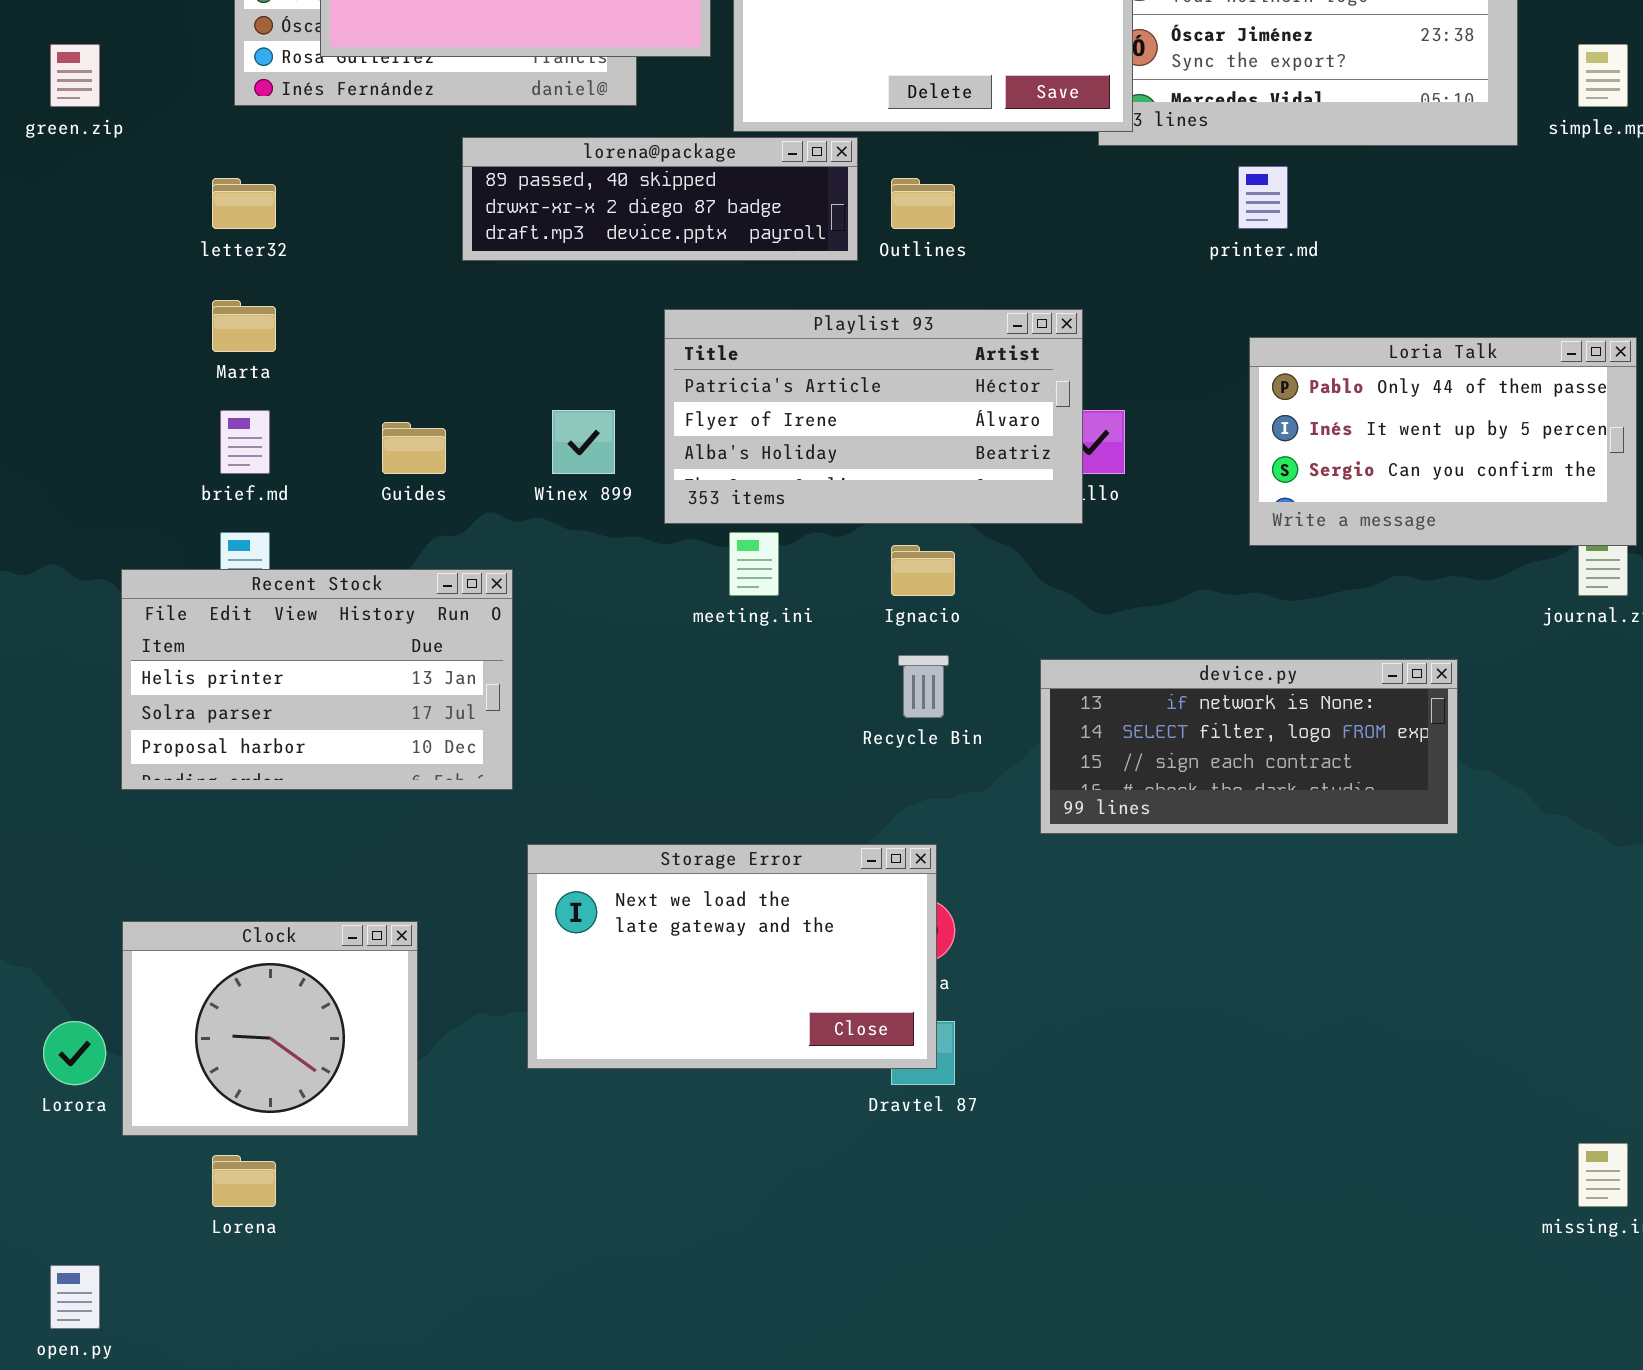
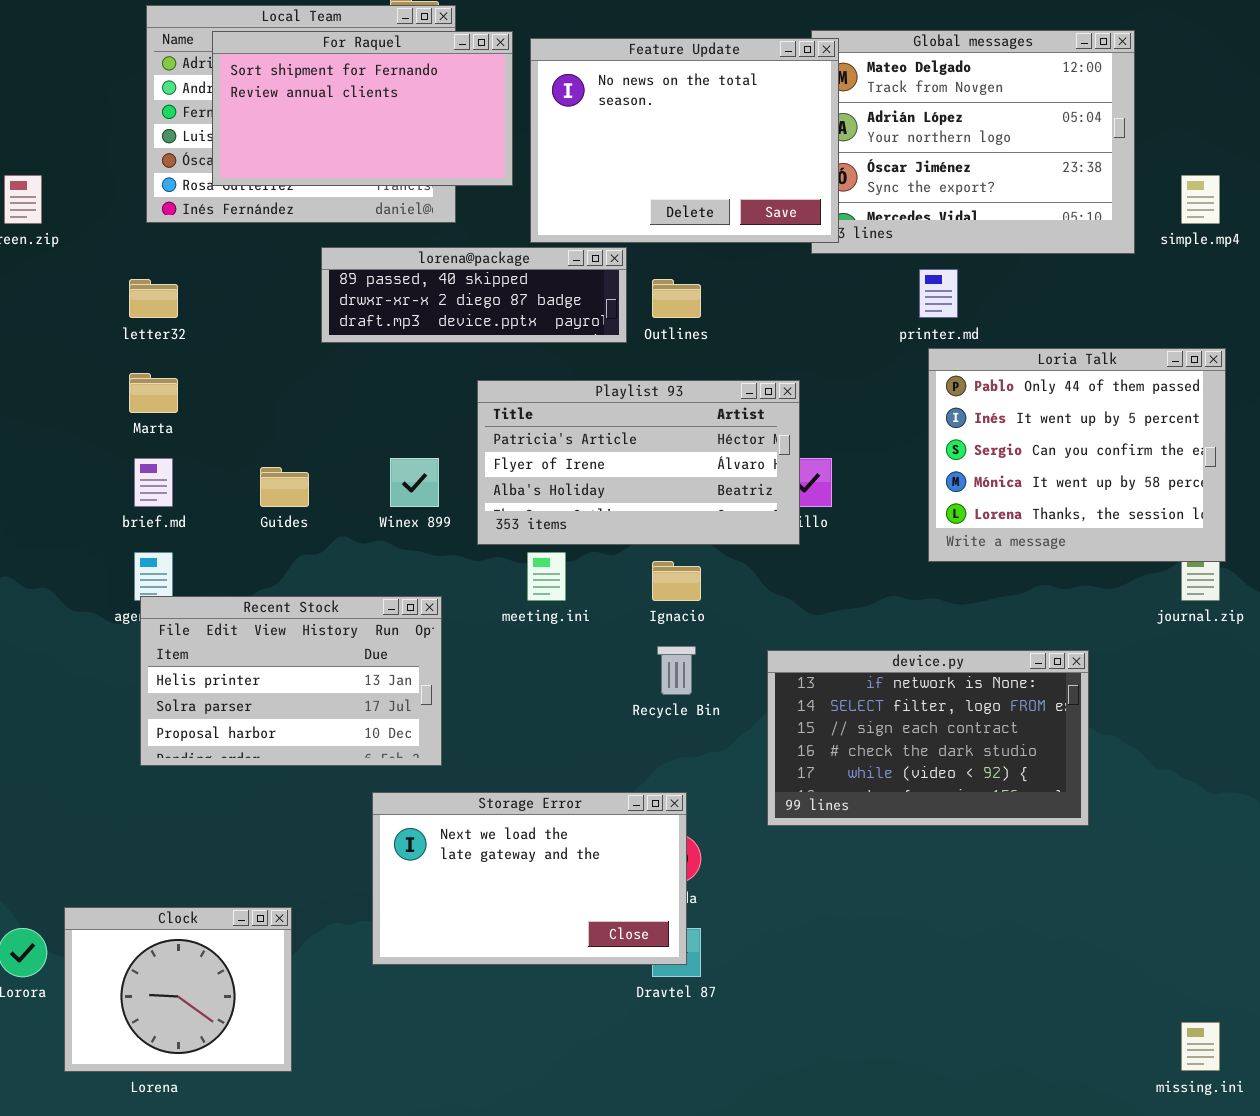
Loria Talk: [1249,337,1637,546] -> [928,348,1226,562], resized
Recent Stock: [121,569,513,790] -> [140,596,442,766], moved
device.py: [1040,659,1458,834] -> [767,650,1089,826], resized
Clock: [122,921,418,1136] -> [64,907,292,1072], moved

